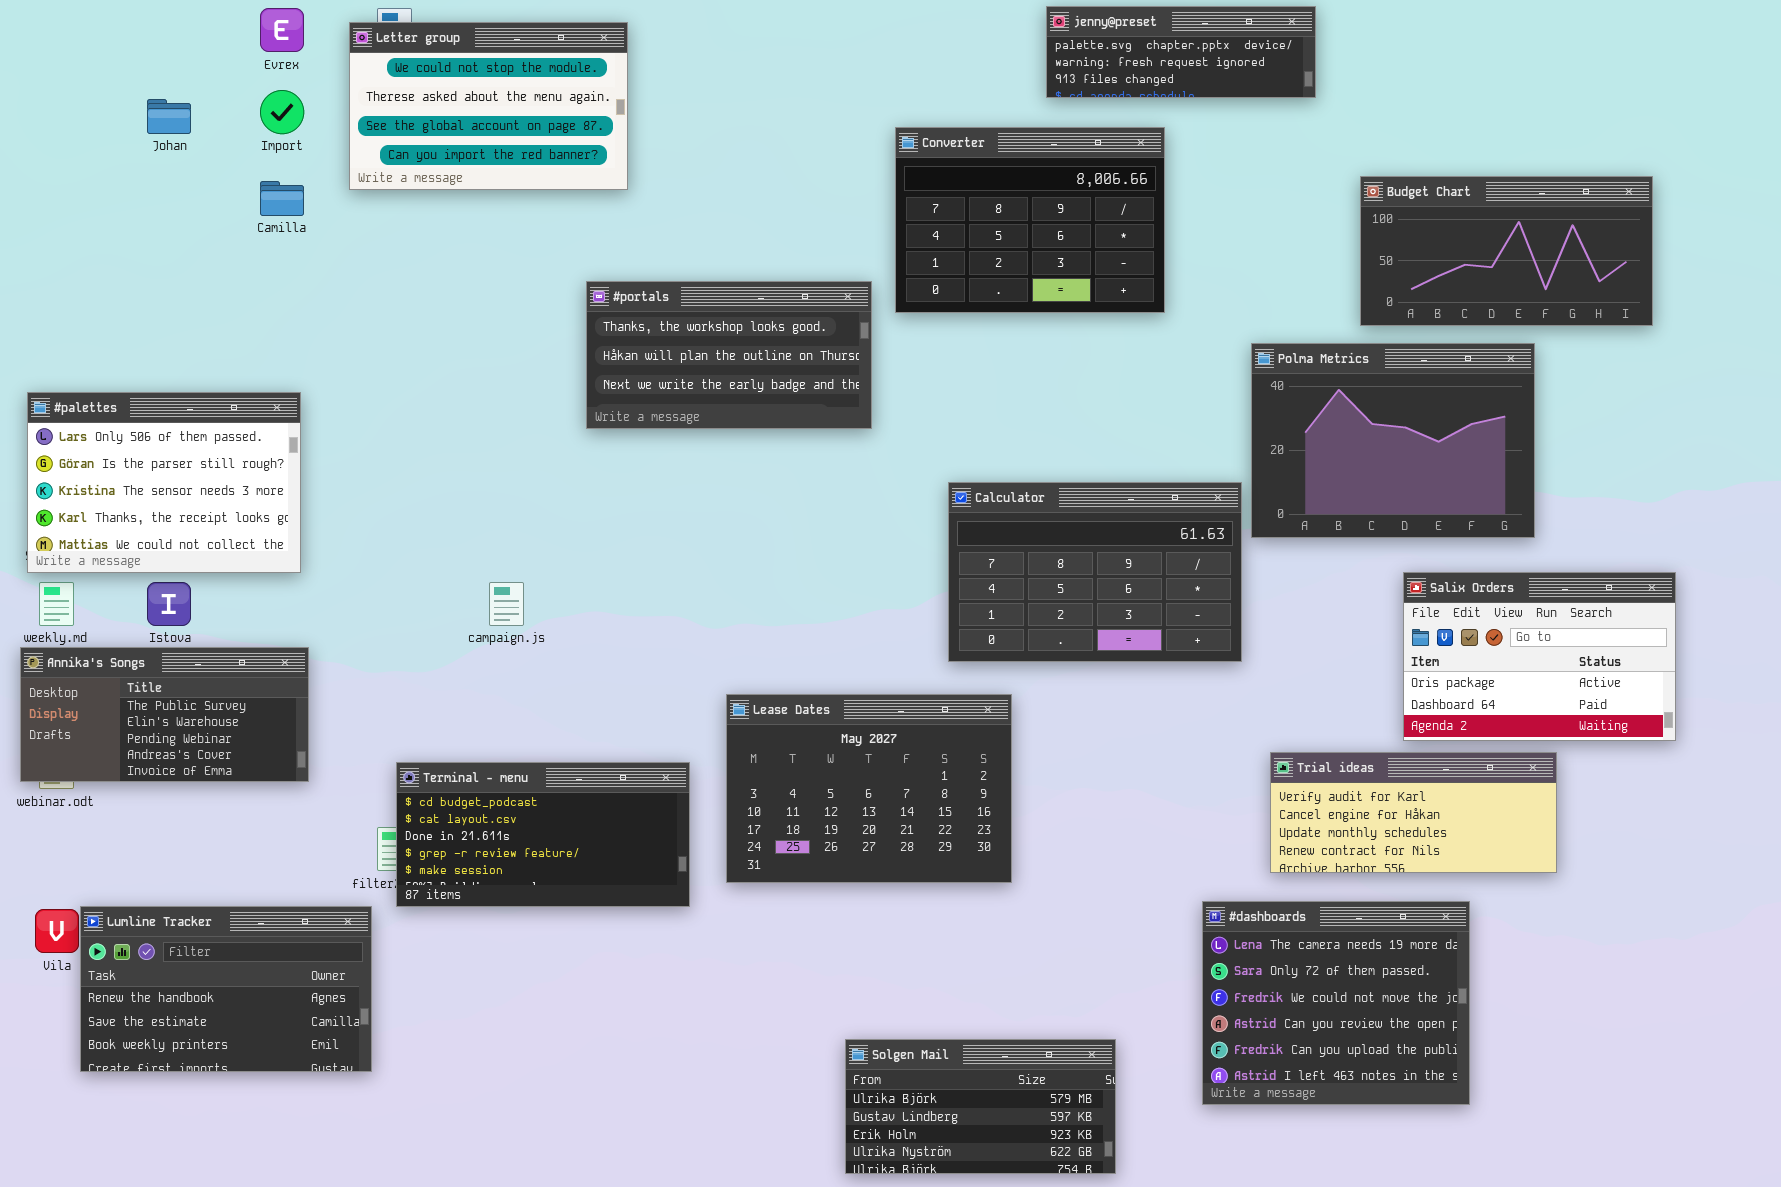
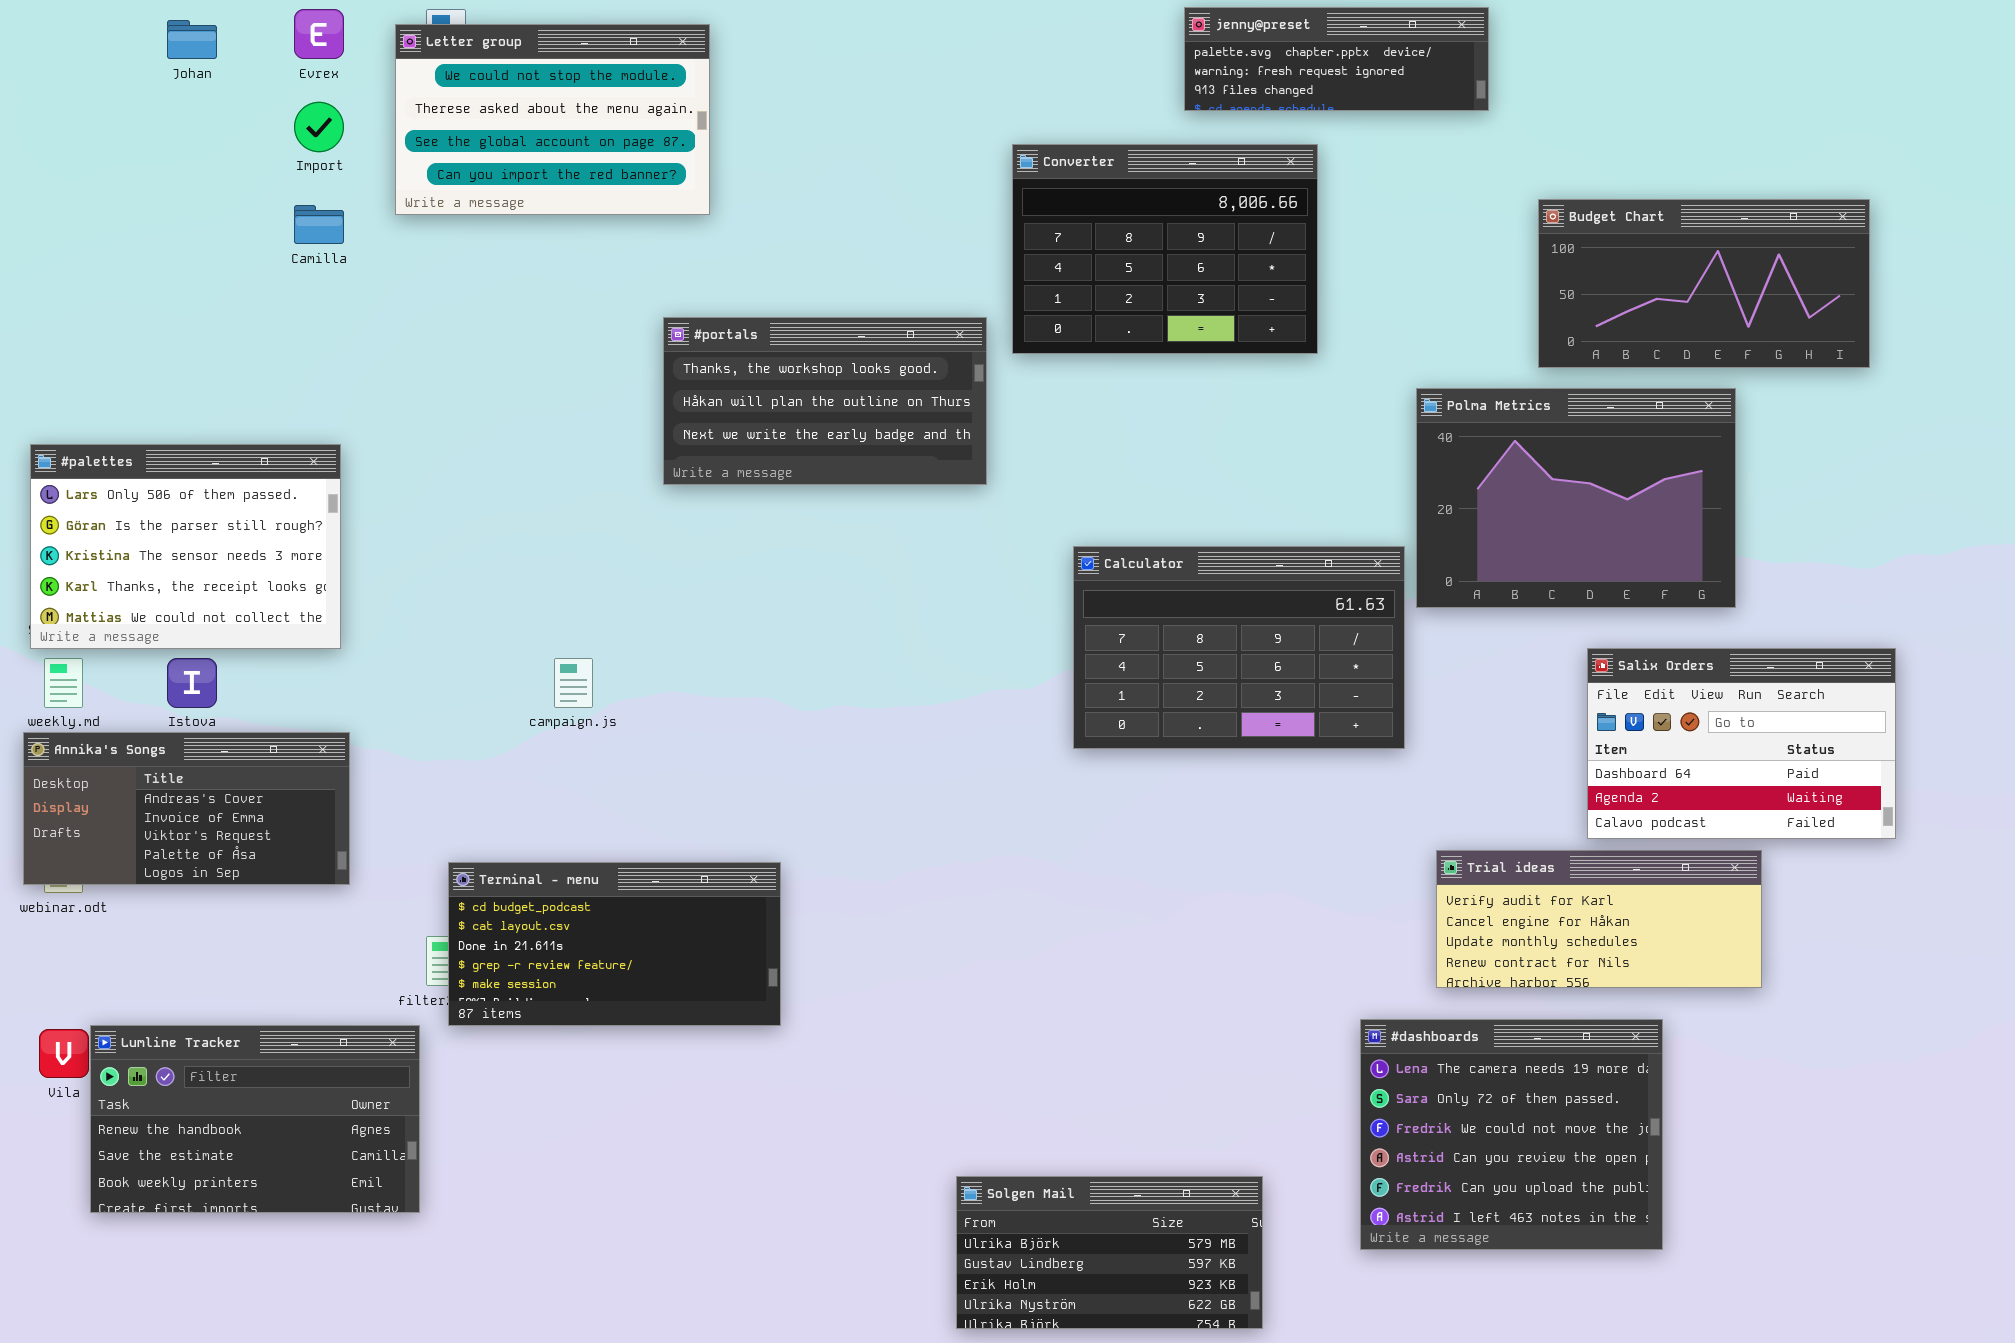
Johan: [147,99,191,134] -> [167,20,217,59], moved
Salix Orders: [1403,572,1676,741] -> [1587,648,1896,839], scrolled down 1 row
Annika's Songs: [20,647,309,782] -> [23,732,350,885], scrolled down 3 rows
Lease Dates: [726,694,1012,883] -> none, closed

